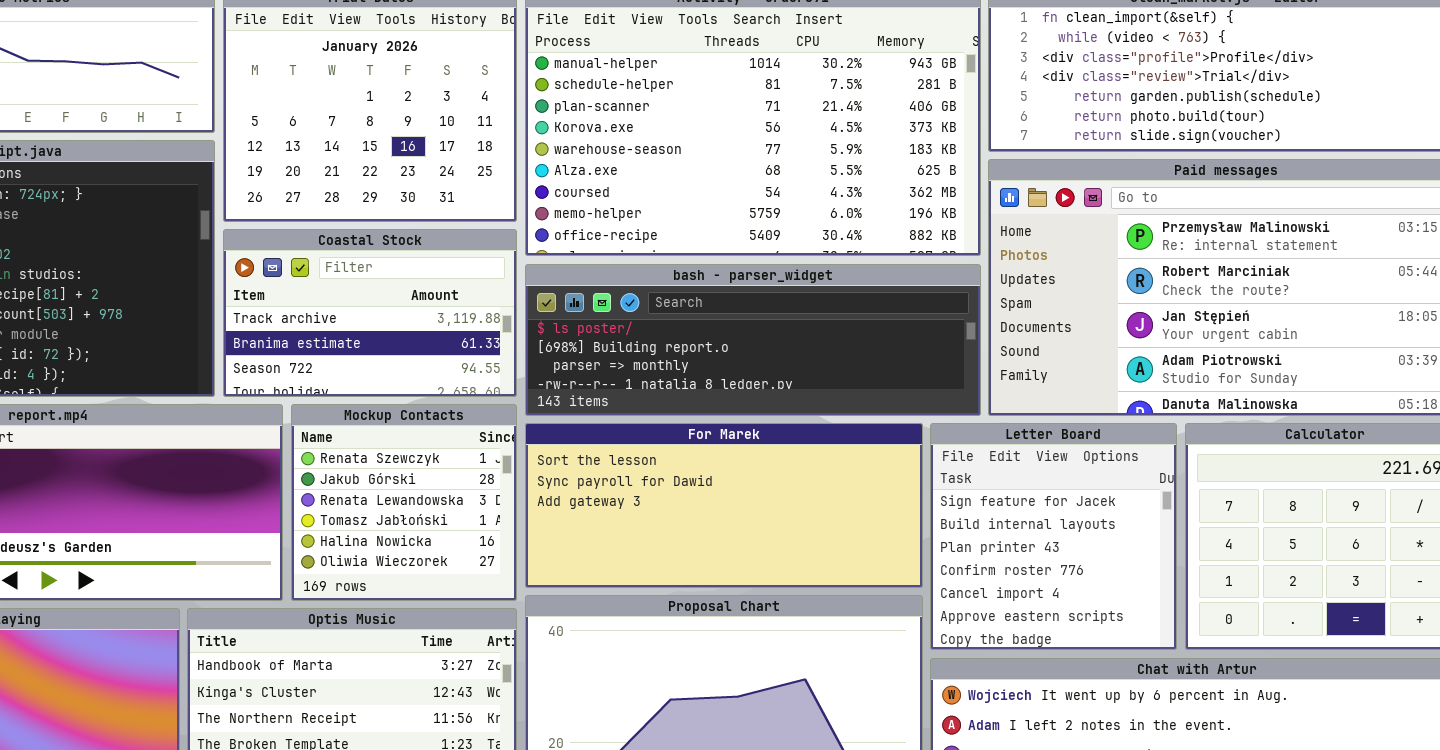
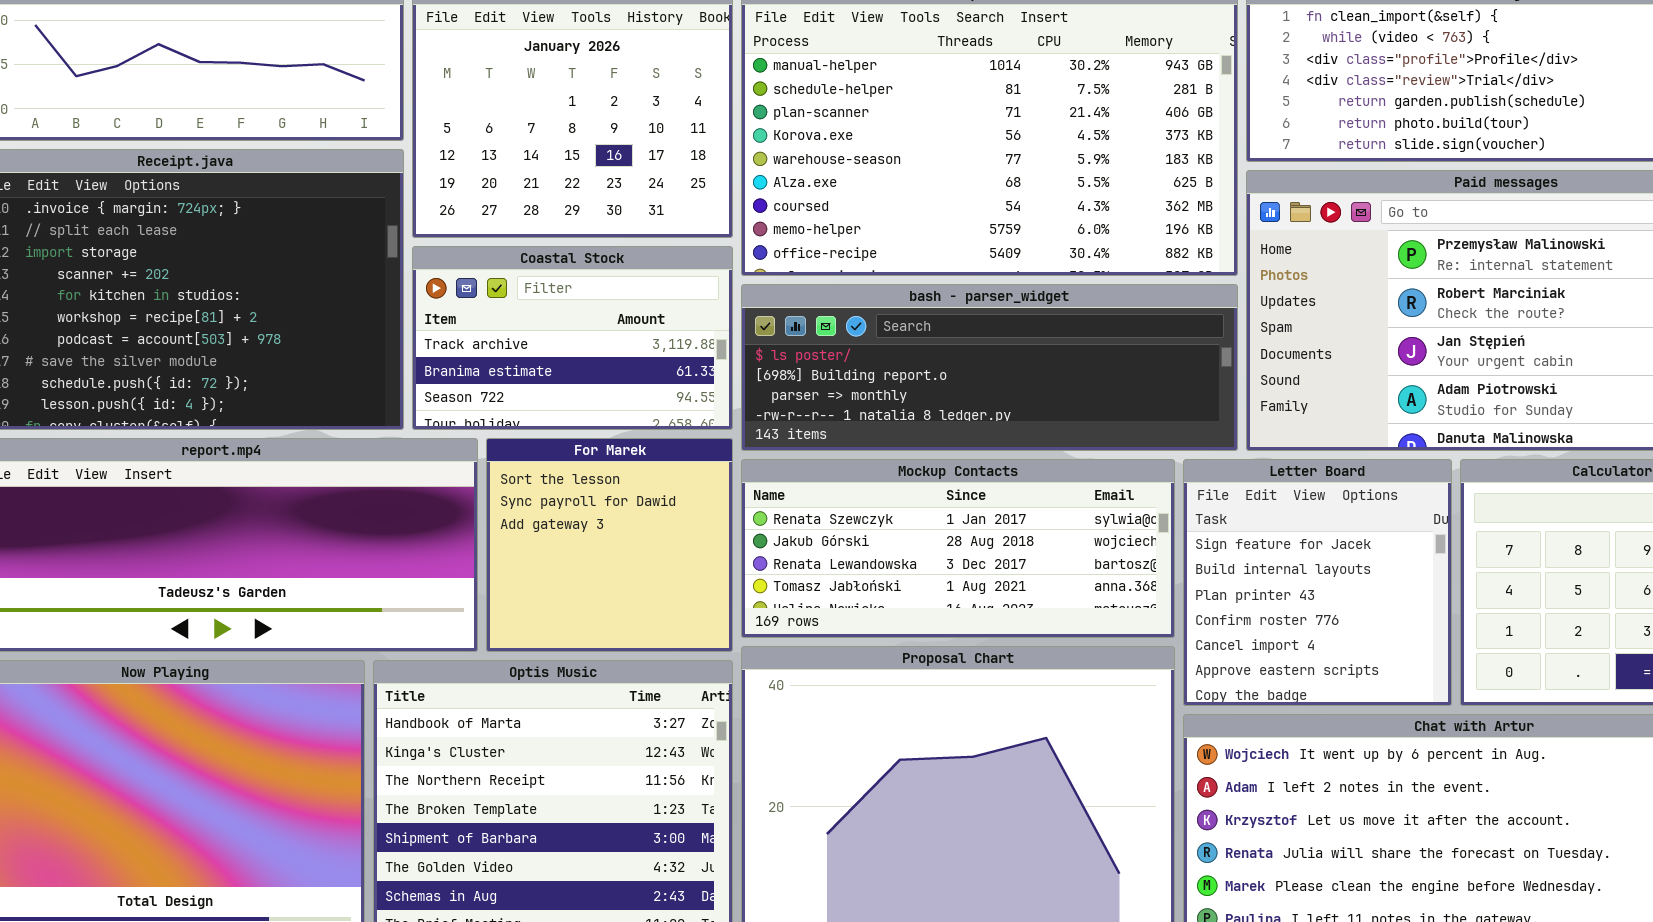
Mockup Contacts: [291,404,517,601] -> [741,459,1175,638], moved, resized
For Marek: [525,423,923,588] -> [486,438,733,652], moved, resized

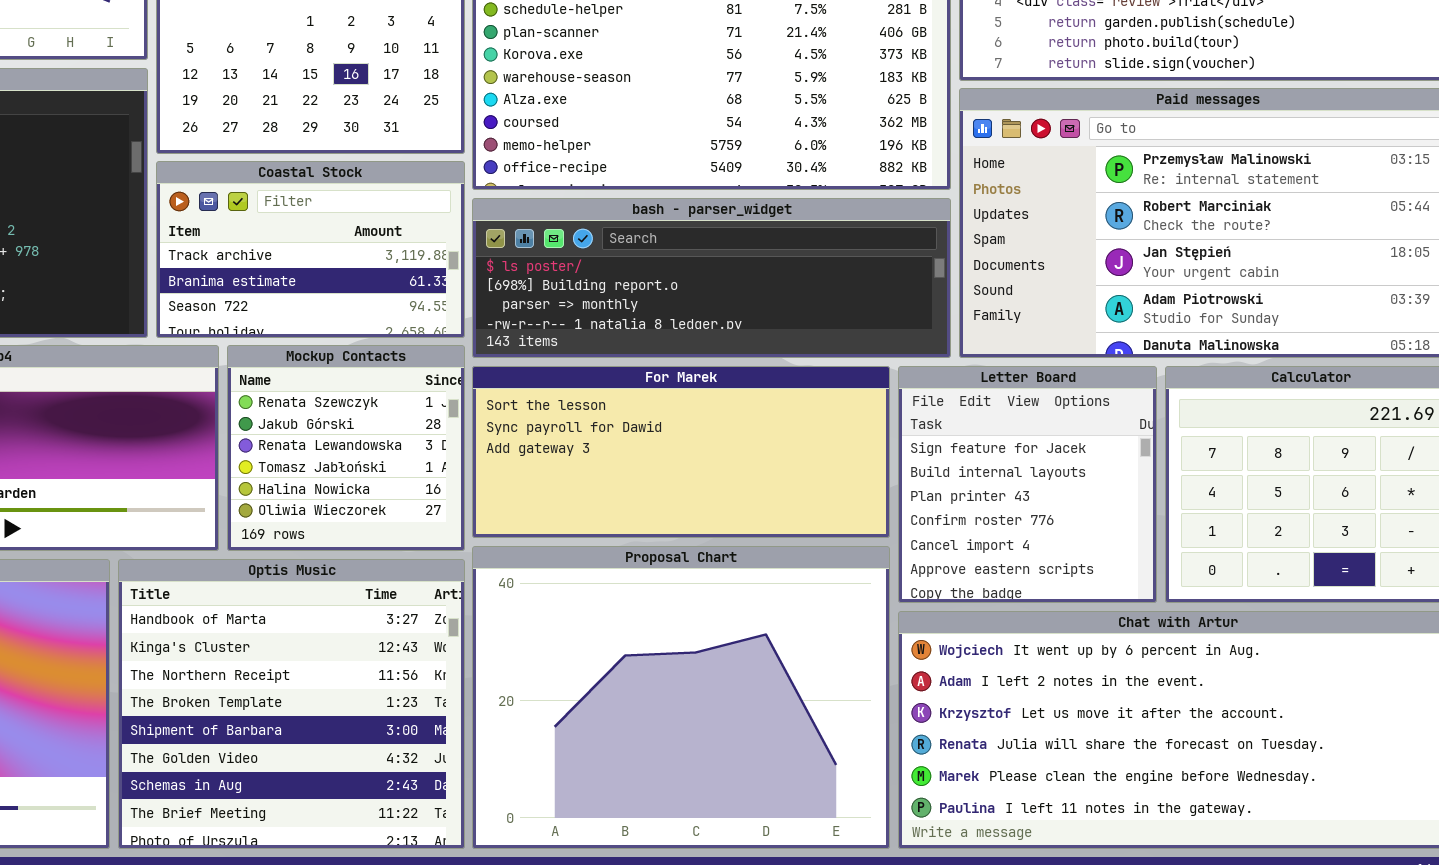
For Marek: [486,438,733,652] -> [472,366,890,538], moved, resized
Mockup Contacts: [741,459,1175,638] -> [227,345,465,551], moved, resized

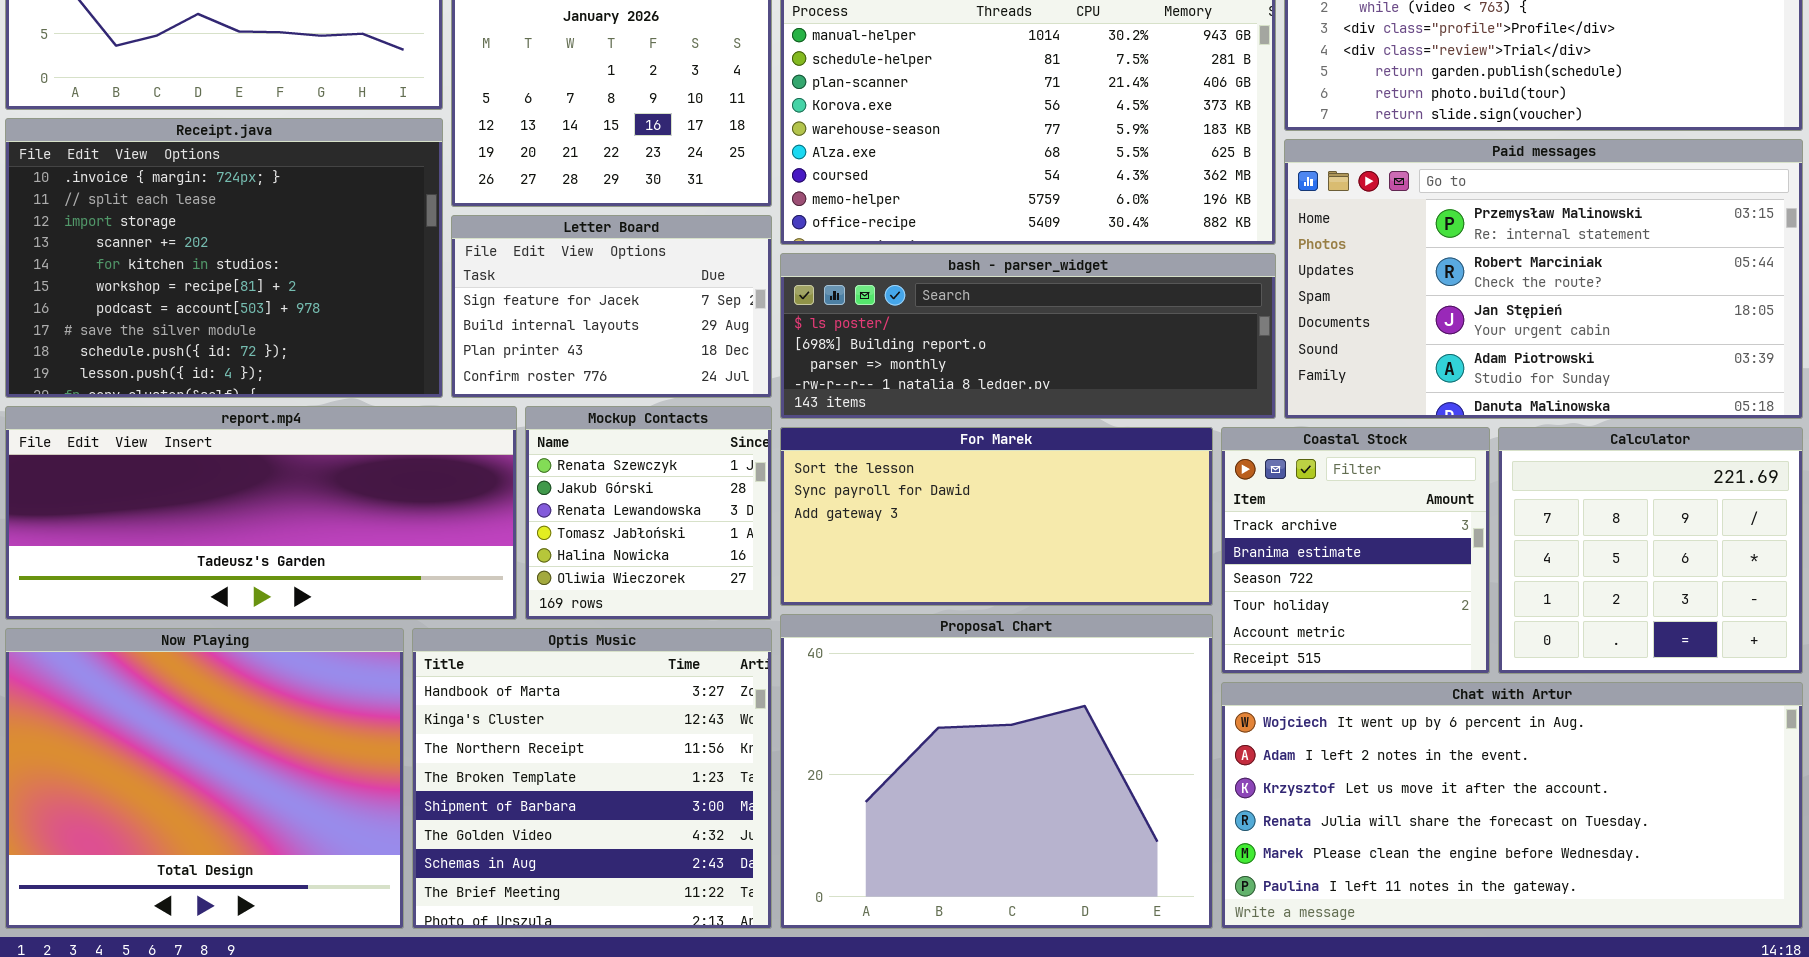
Coastal Stock: [156,161,465,338] -> [1221,427,1490,674], moved, resized
Letter Board: [898,366,1157,603] -> [451,215,772,398], moved, resized

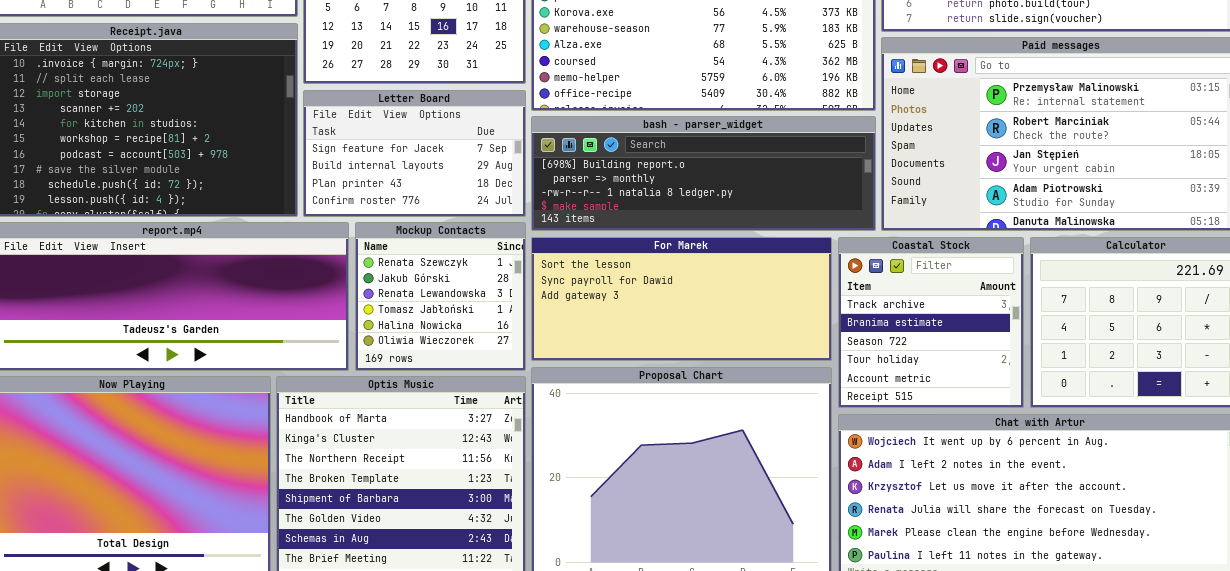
bash - parser_widget: [780,253,1276,419] -> [531,116,876,231], scrolled down 1 row

